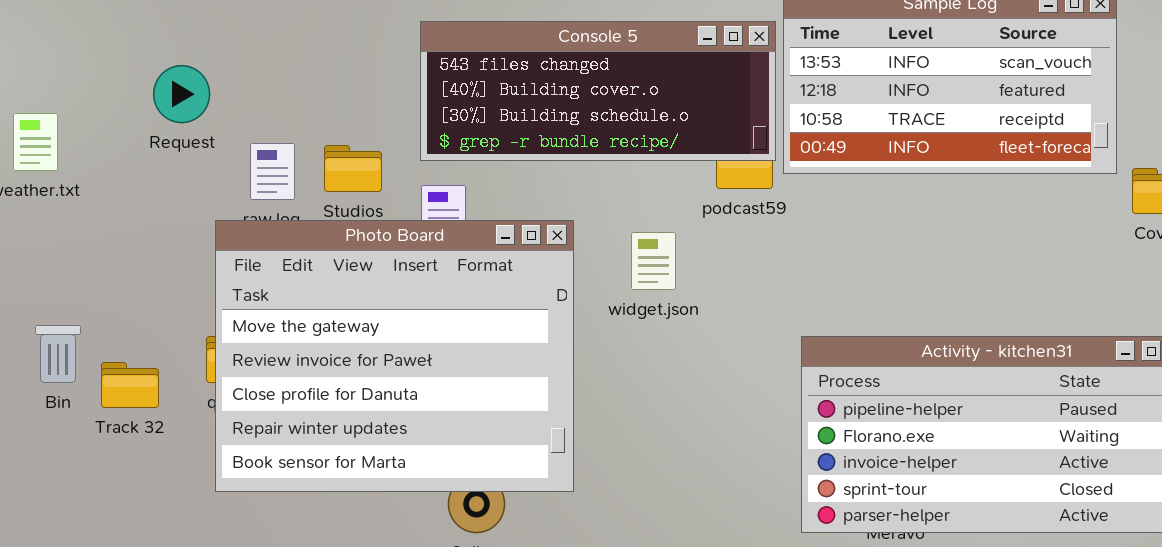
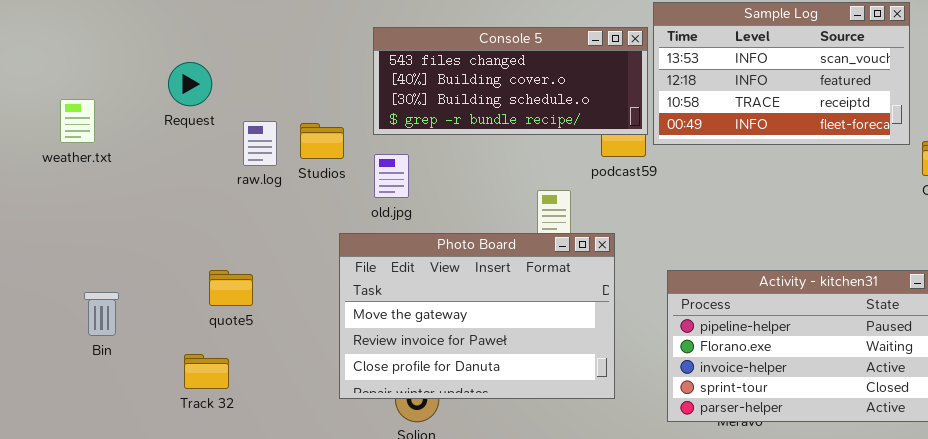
Photo Board: [215,220,574,492] -> [339,233,615,399], moved, resized
Bin: [35,325,81,383] -> [84,292,119,336], moved
Track 32: [101,362,159,408] -> [184,354,229,389], moved

